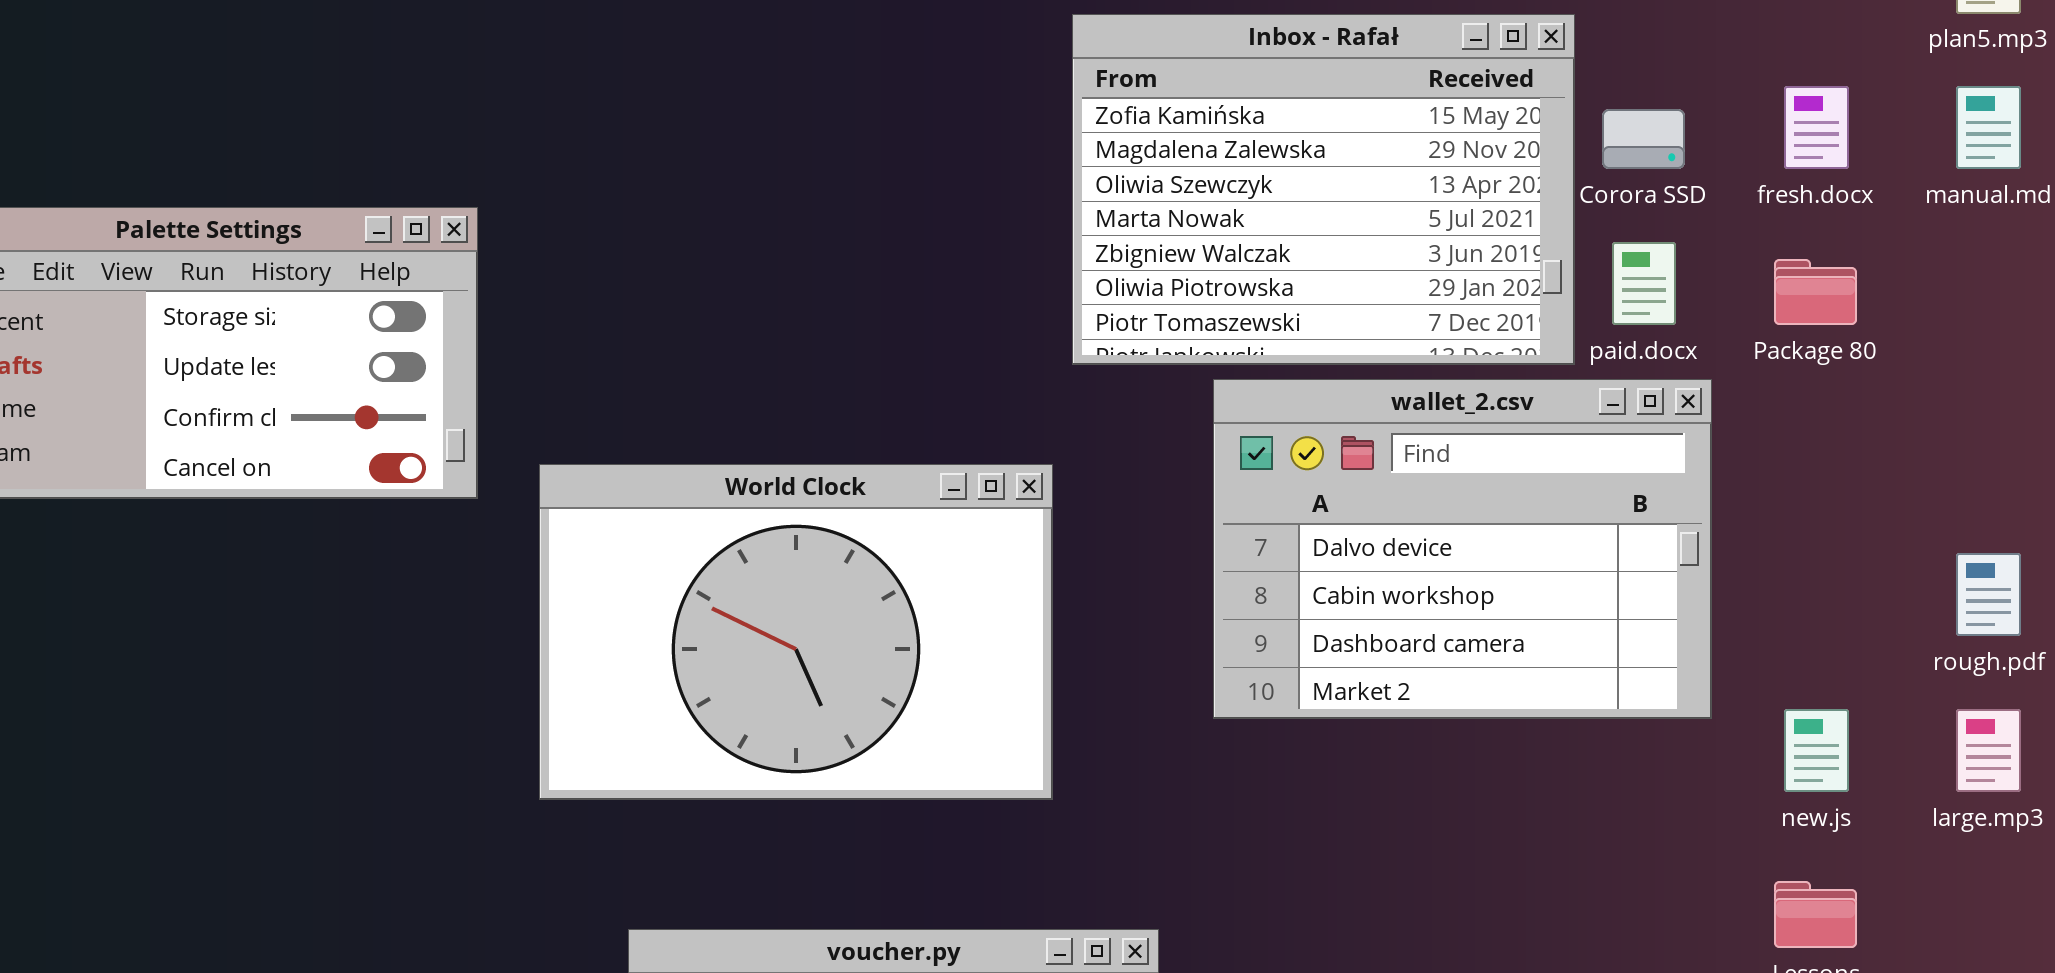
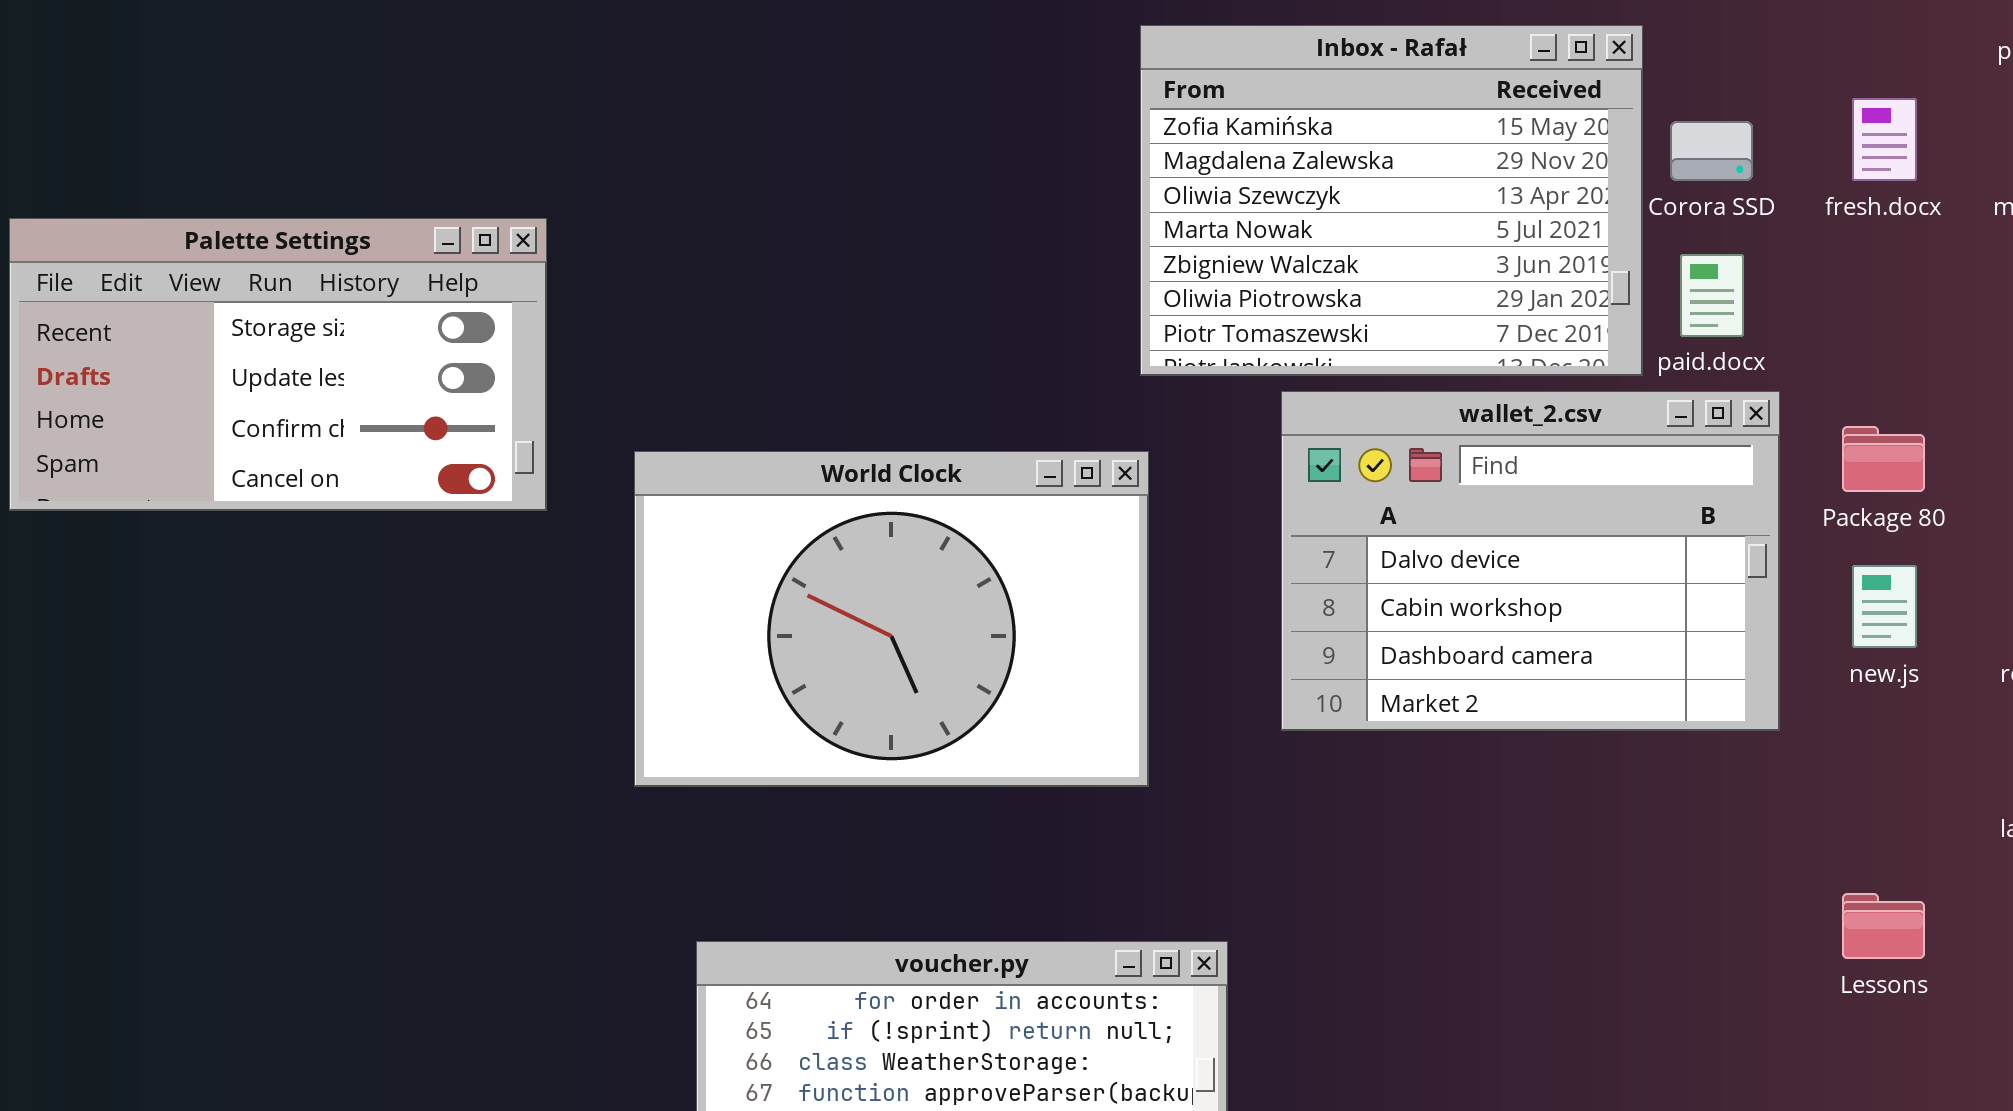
Package 80: [1774,259,1857,325] -> [1842,426,1925,492], moved
World Clock: [539,464,1053,800] -> [634,451,1149,787], moved
new.js: [1784,709,1849,792] -> [1852,565,1917,648], moved

